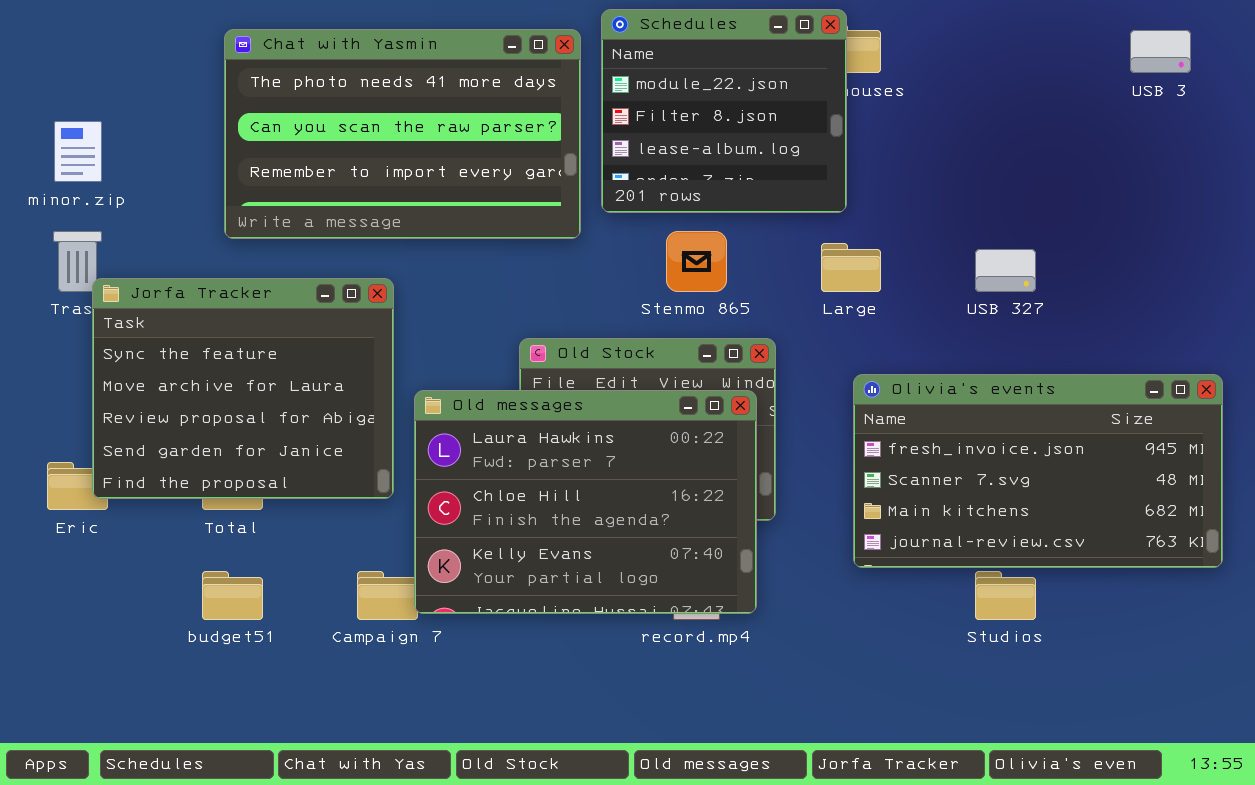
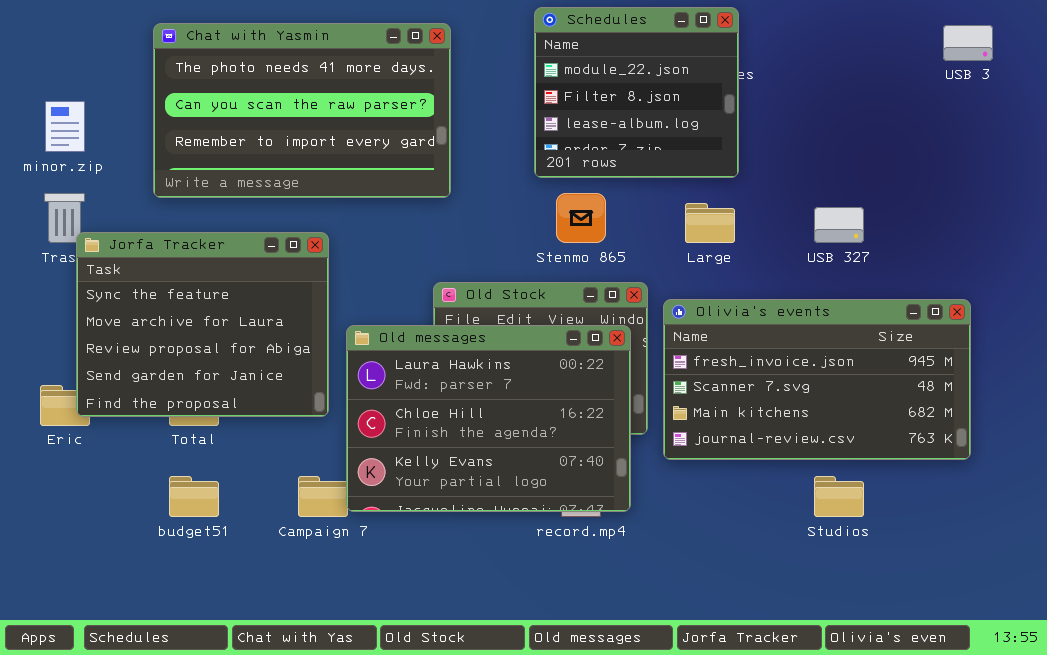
Schedules: [601,9,847,213] -> [534,7,739,178], moved
Chat with Yasmin: [224,29,581,239] -> [153,23,451,198], moved
Olivia's events: [853,374,1223,568] -> [663,299,971,460], moved

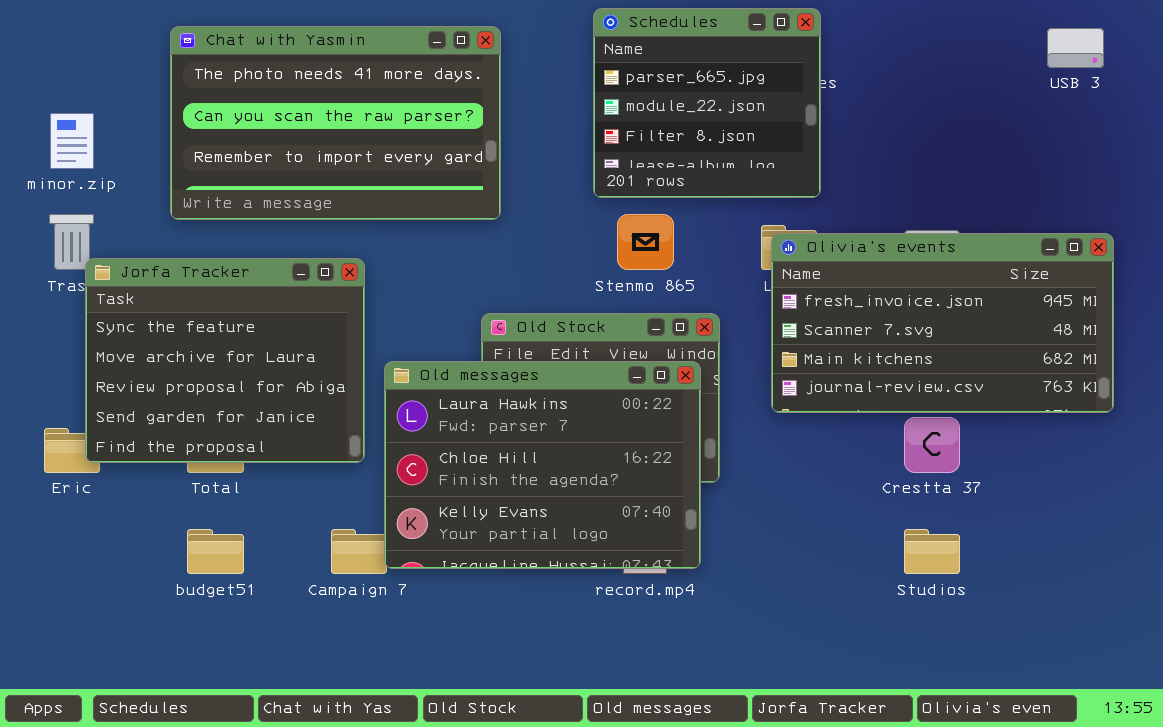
Schedules: [534,7,739,178] -> [593,8,821,198], scrolled up 1 row
Olivia's events: [663,299,971,460] -> [771,233,1114,413], moved

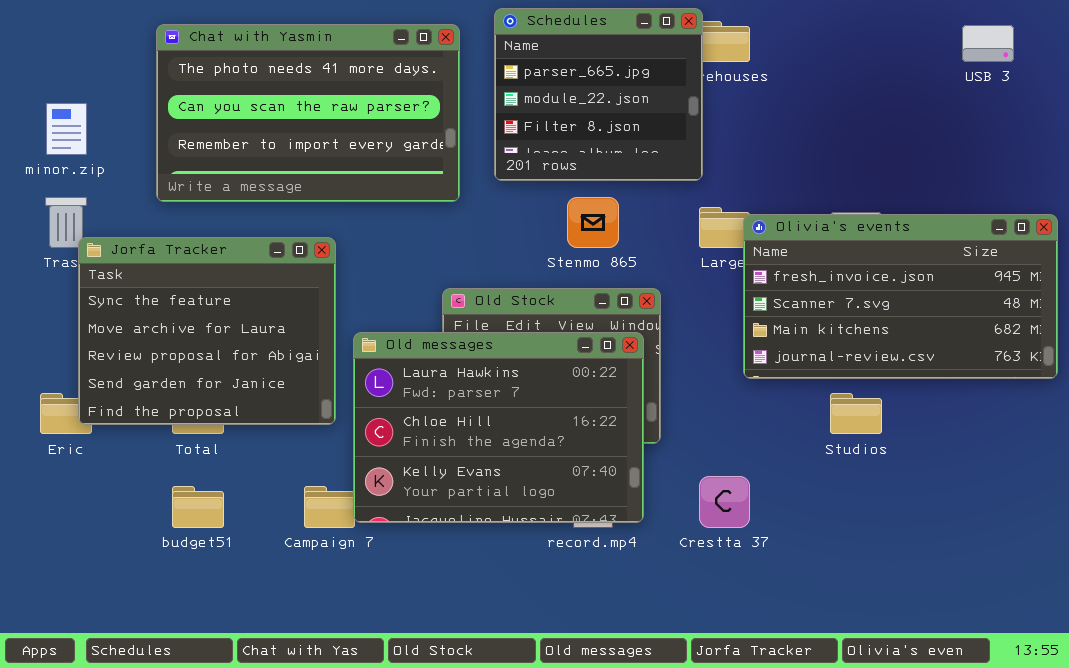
Schedules: [593,8,821,198] -> [494,8,703,181], moved
Olivia's events: [771,233,1114,413] -> [743,214,1058,379], moved
Crestta 37: [904,417,960,473] -> [699,476,750,528], moved
Studios: [904,529,960,574] -> [830,393,882,434], moved

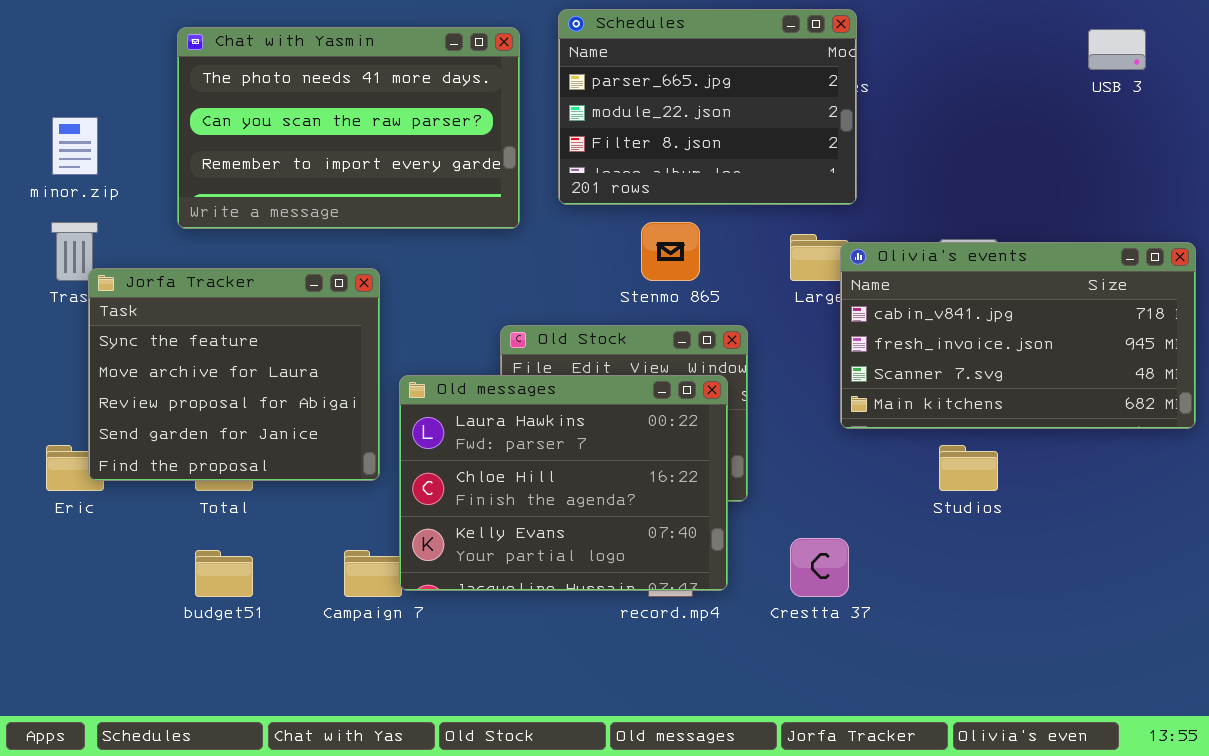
Schedules: [494,8,703,181] -> [558,9,857,205], resized
Olivia's events: [743,214,1058,379] -> [840,242,1196,429], scrolled up 1 row

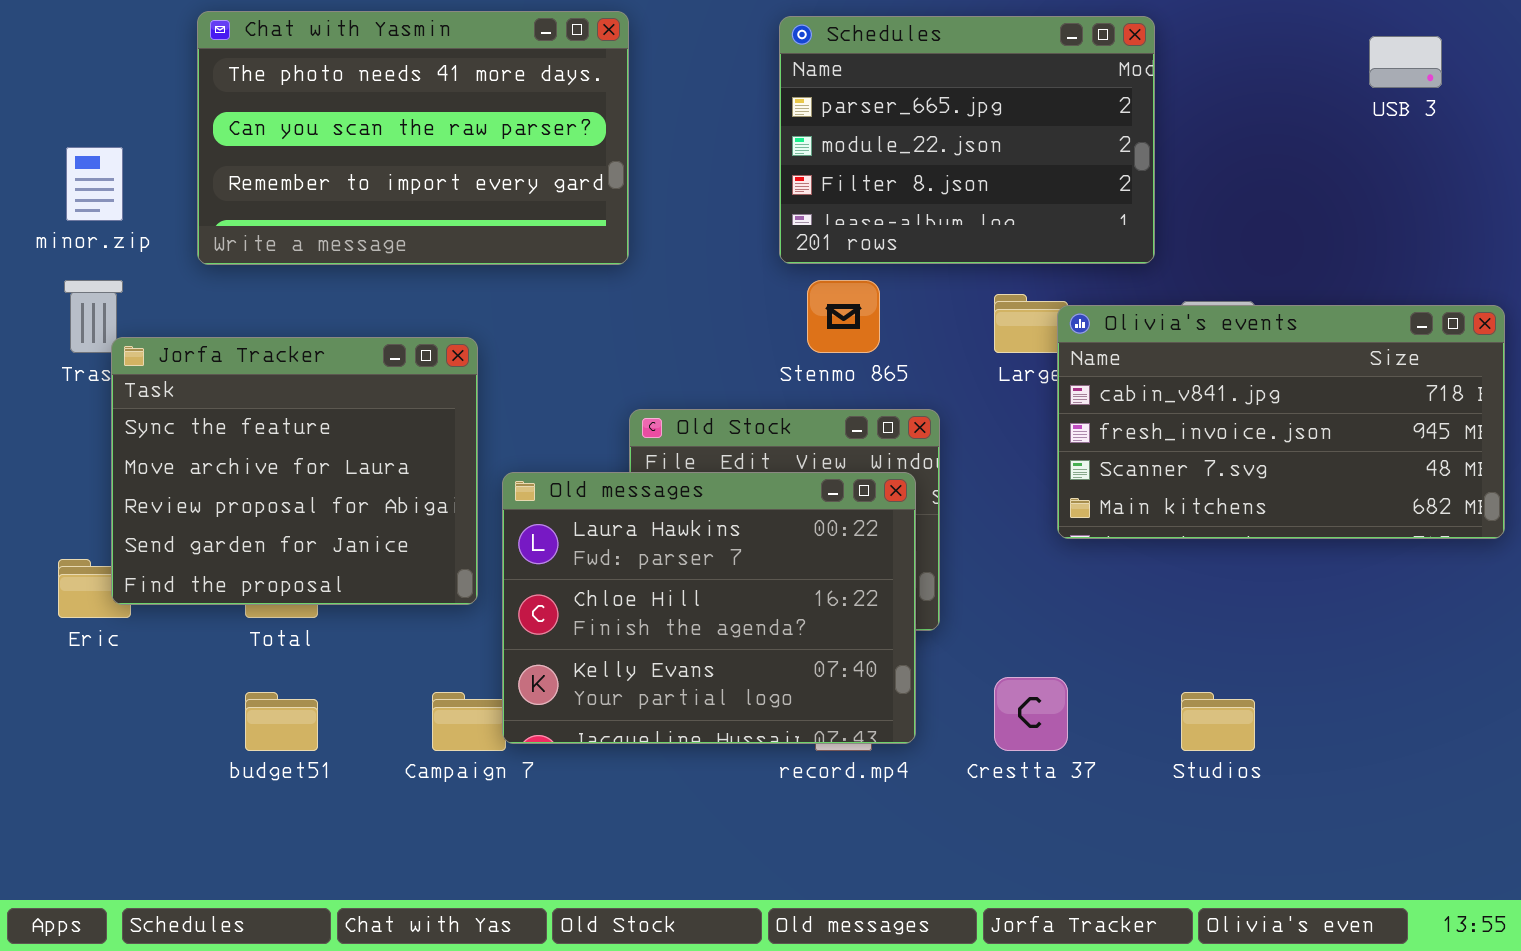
Schedules: [558,9,857,205] -> [779,16,1155,264], moved
Chat with Yasmin: [177,27,520,229] -> [197,11,629,265], moved
Studios: [939,445,998,491] -> [1181,692,1255,751], moved

